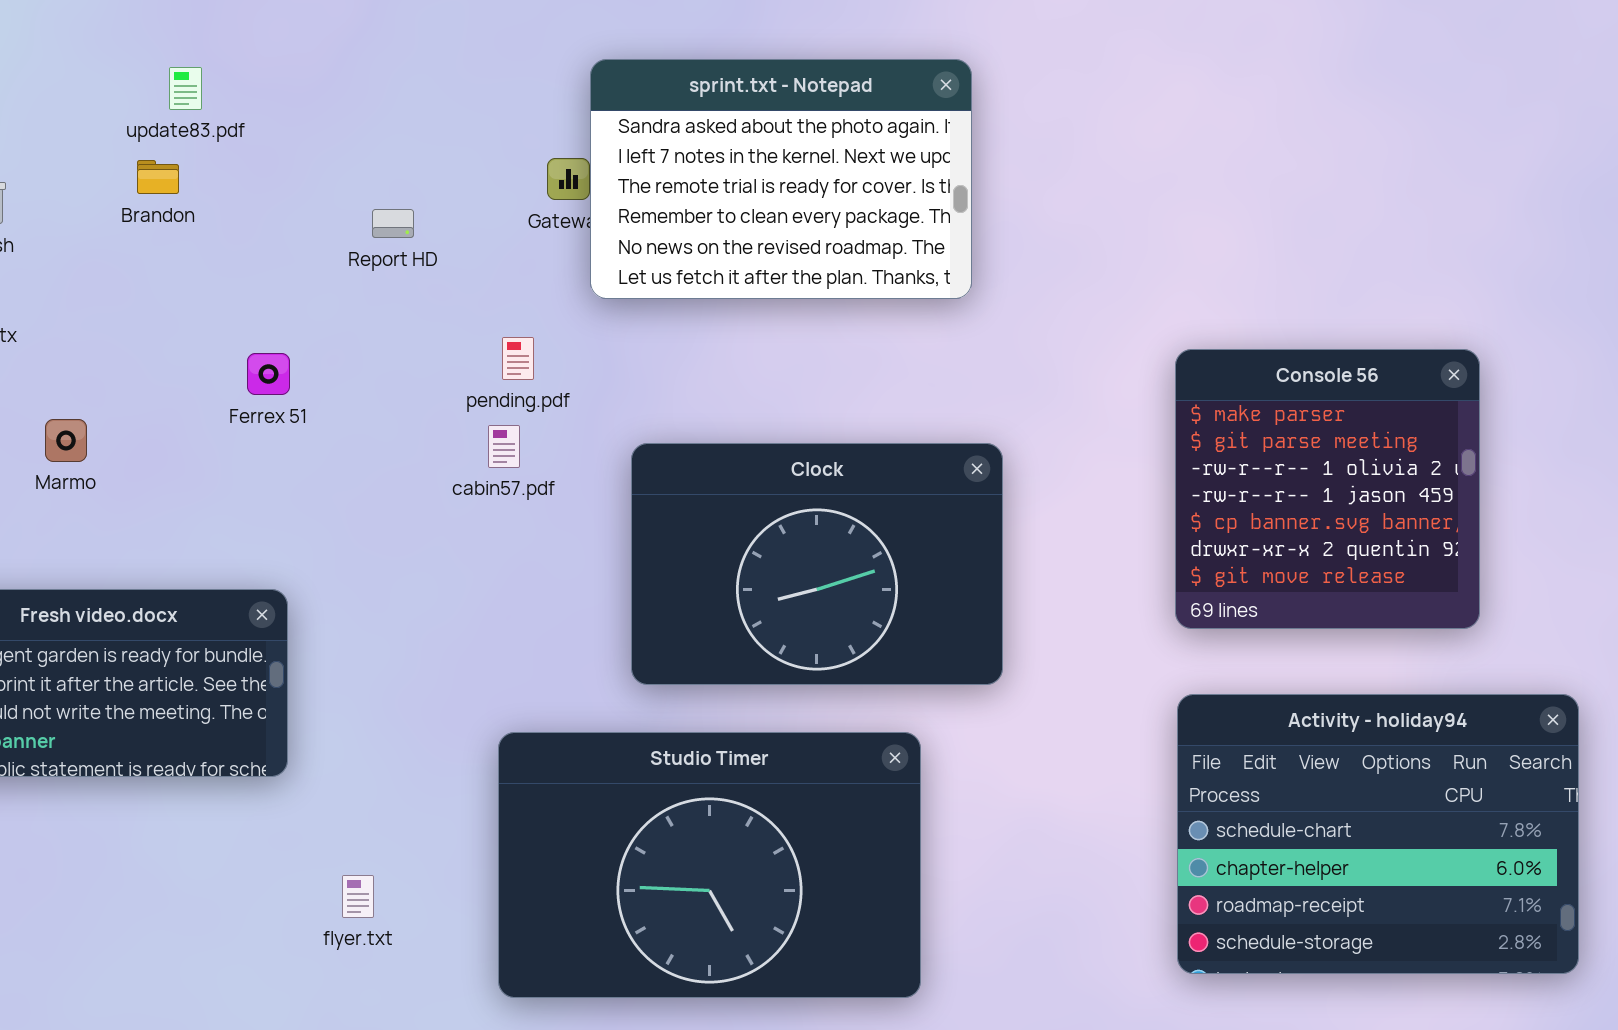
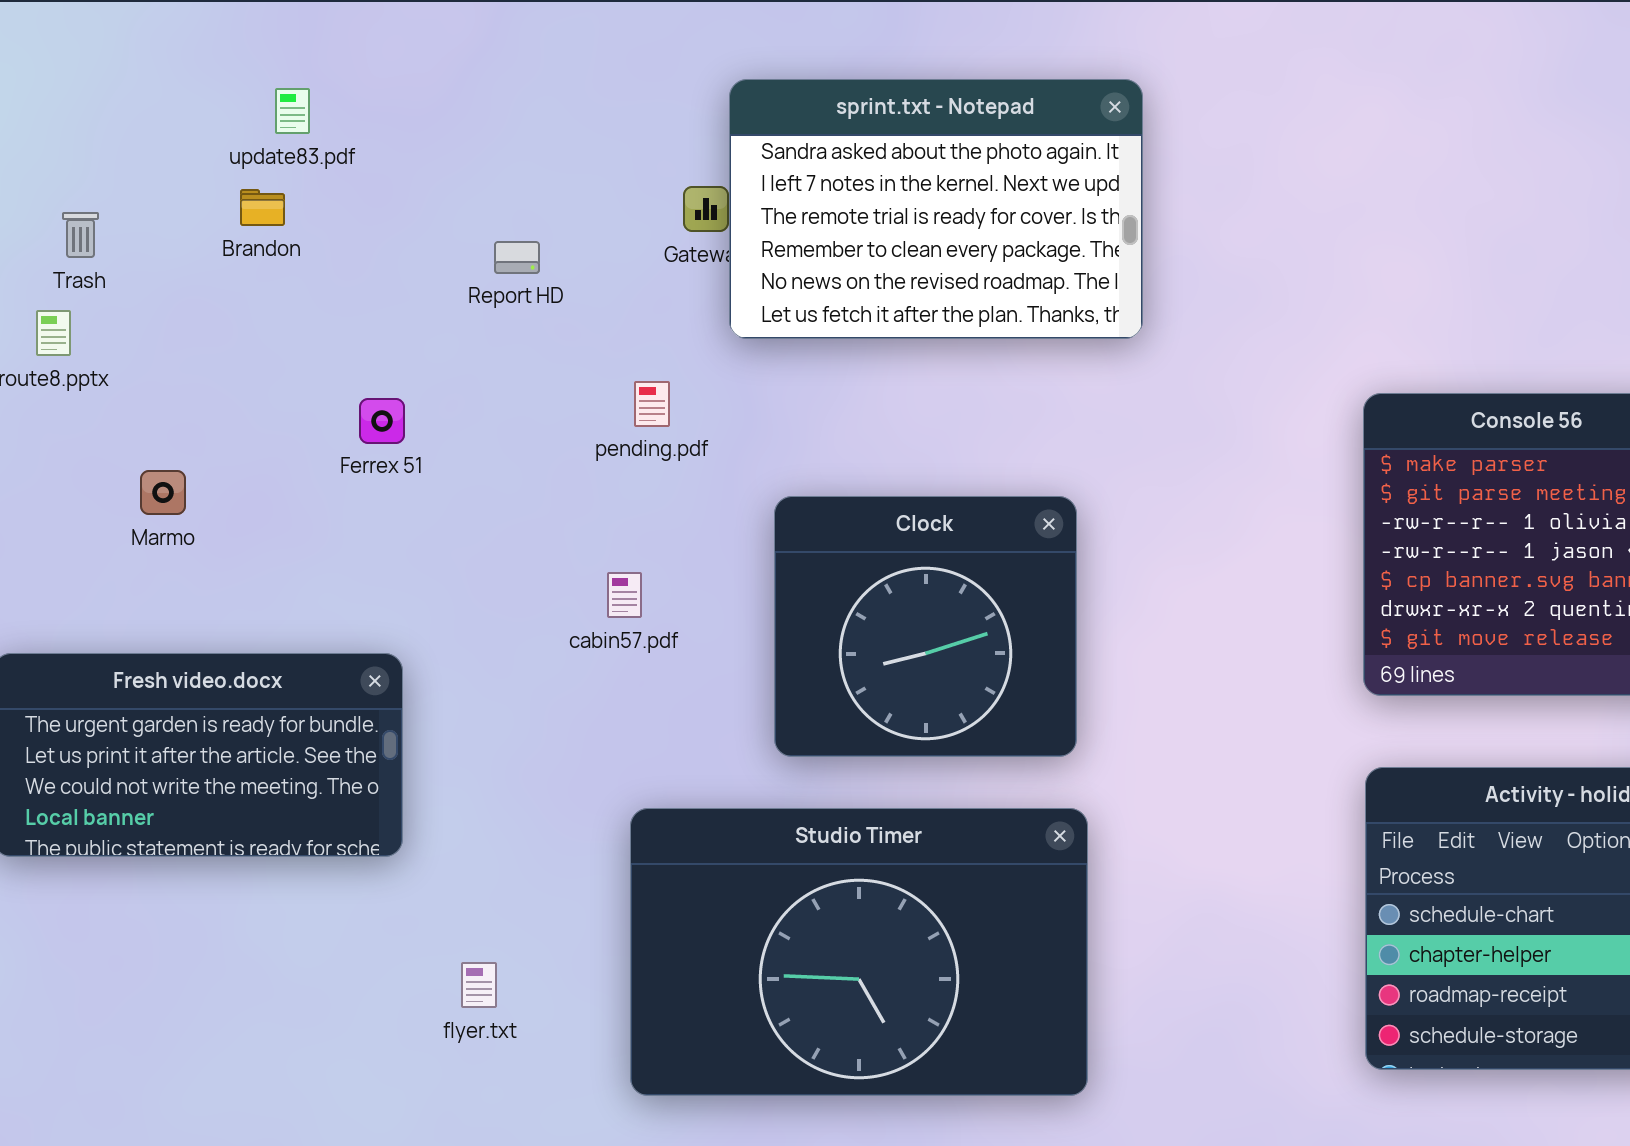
cabin57.pdf: [488,425,520,468] -> [607,572,642,618], moved
Clock: [631,443,1003,685] -> [774,496,1077,757], resized

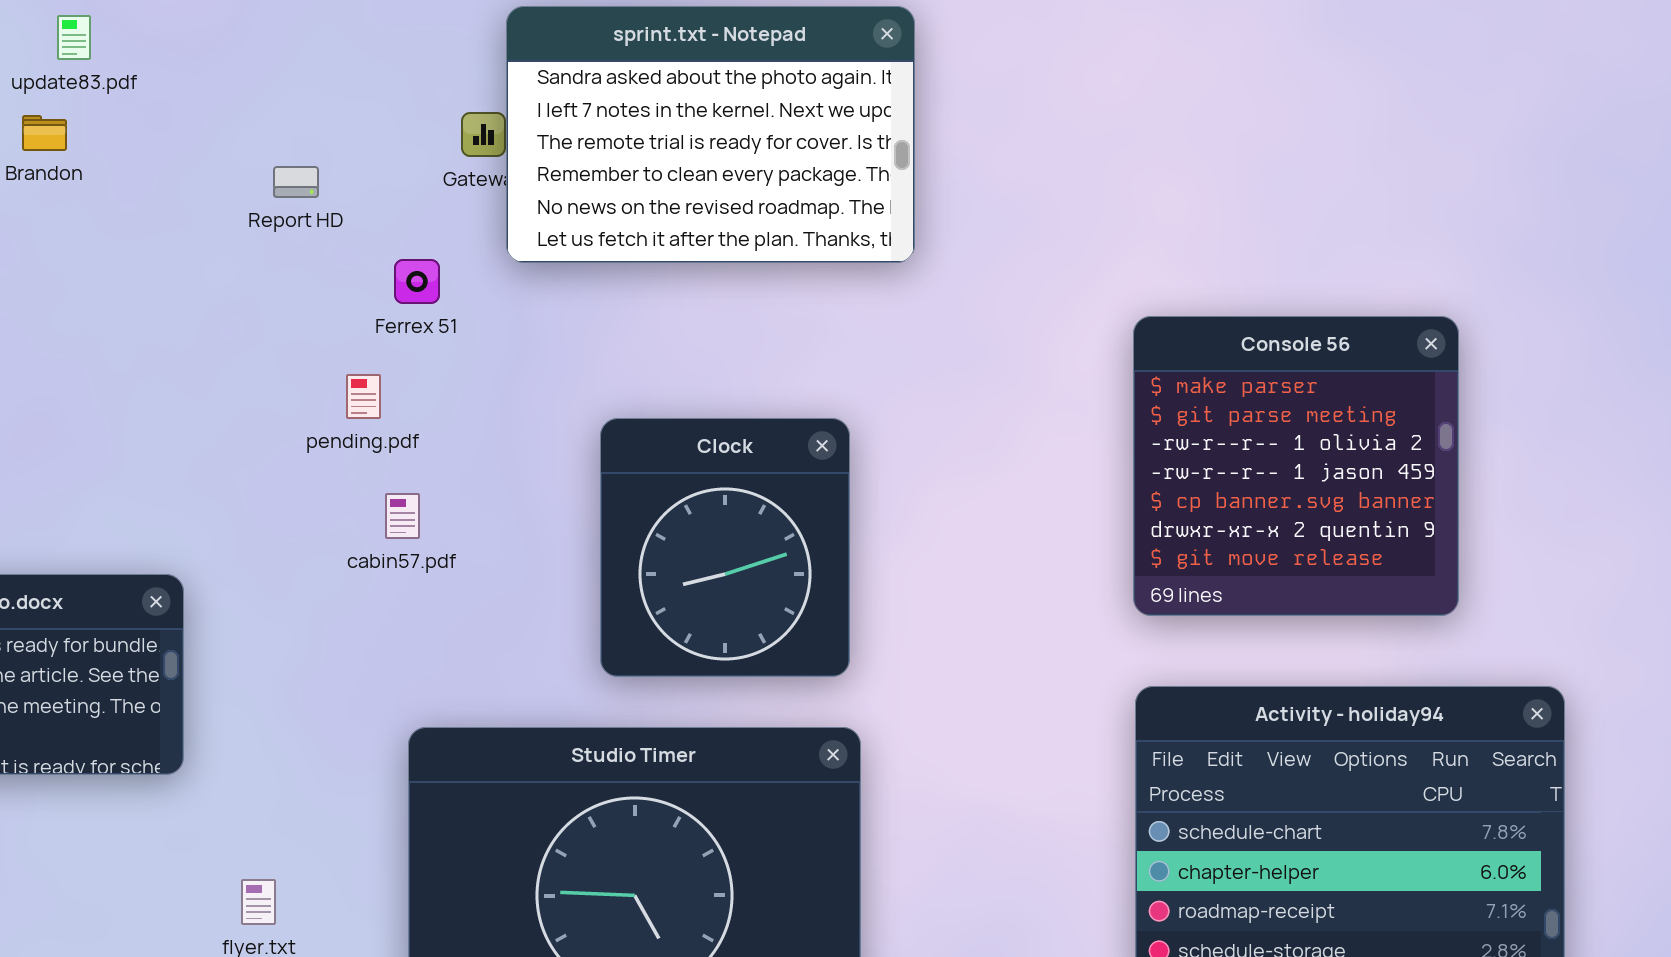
pending.pdf: [634,381,670,427] -> [346,374,381,419], moved
Ferrex 51: [359,398,405,444] -> [394,259,440,304], moved
Clock: [774,496,1077,757] -> [600,418,850,677], resized

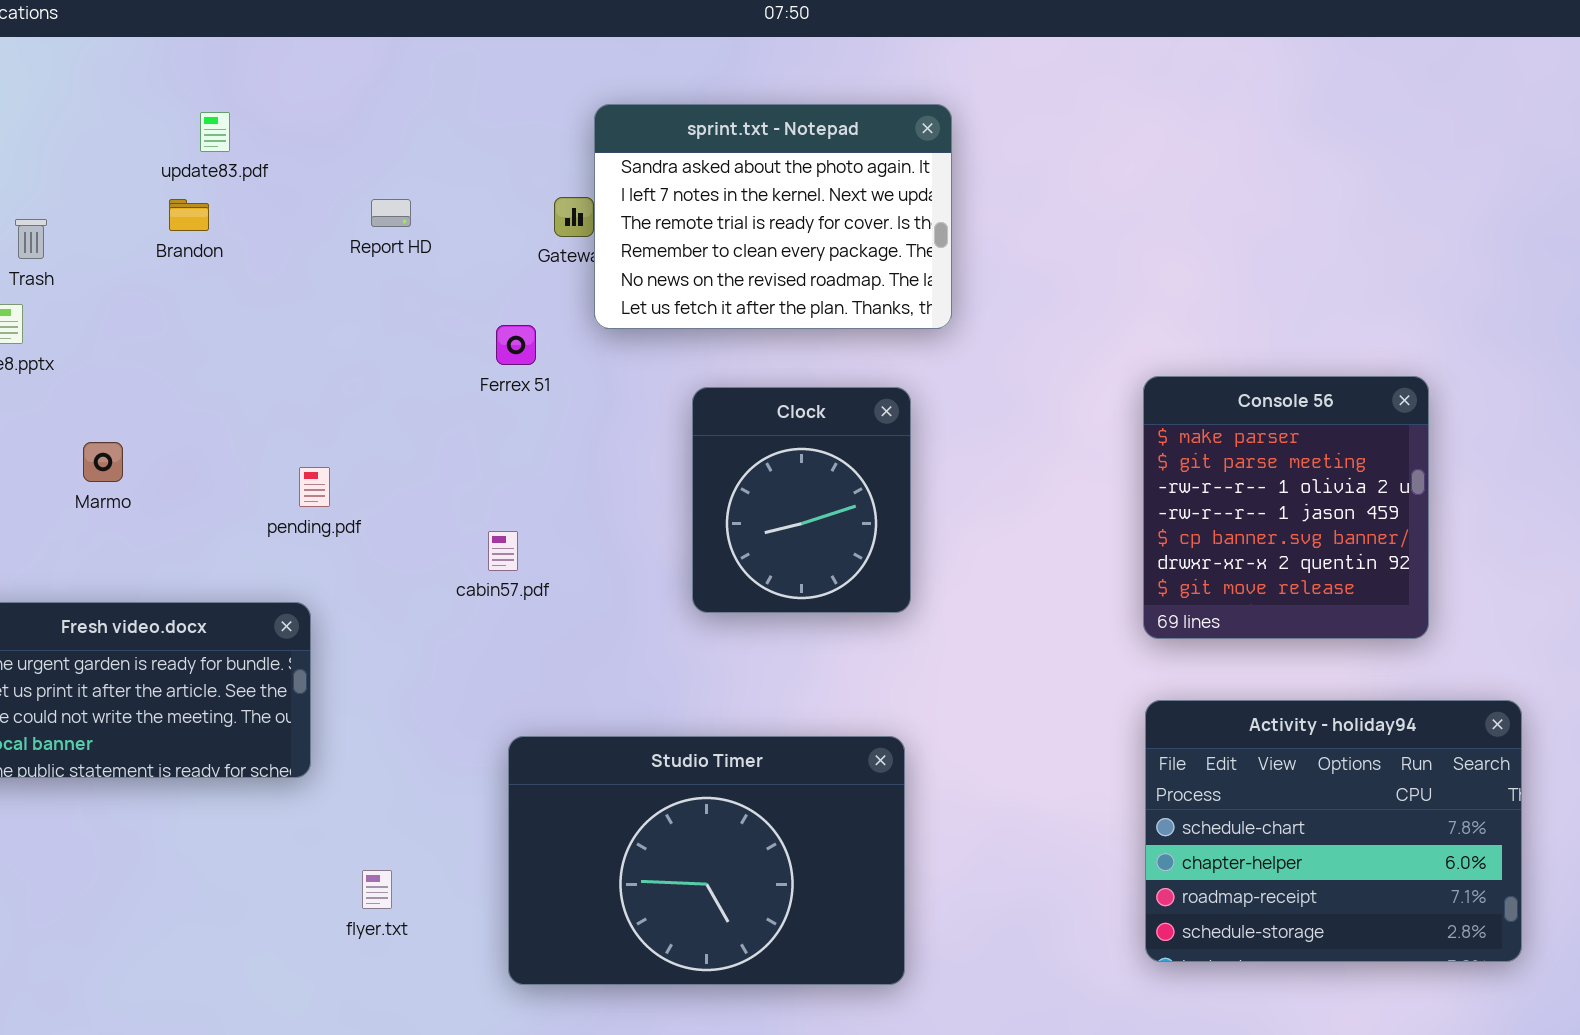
Report HD: [273,166,319,198] -> [371,199,411,227], moved
pending.pdf: [346,374,381,419] -> [299,467,330,507], moved
Clock: [600,418,850,677] -> [692,387,911,613], moved

